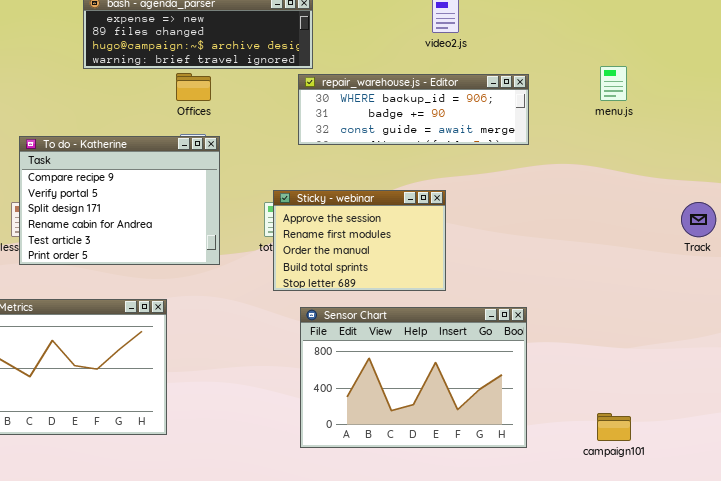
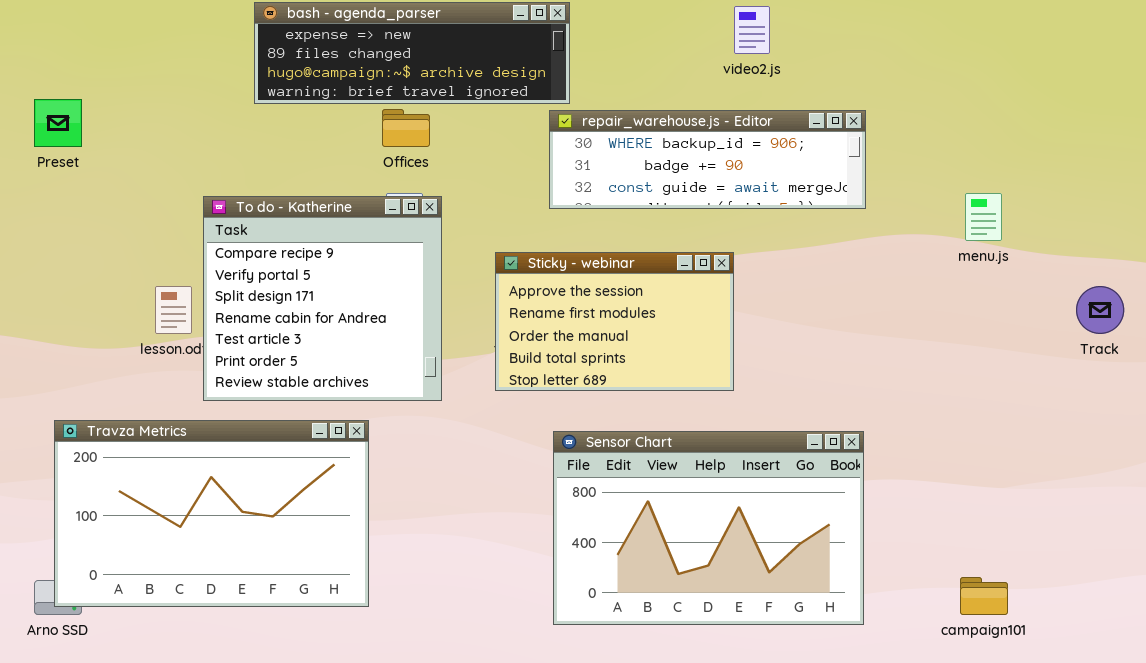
menu.js: [600,66,627,101] -> [965,193,1002,241], moved
To do - Katherine: [19,136,220,265] -> [203,196,442,401], resized
Sticky - webinar: [273,190,446,291] -> [495,252,734,391], moved

